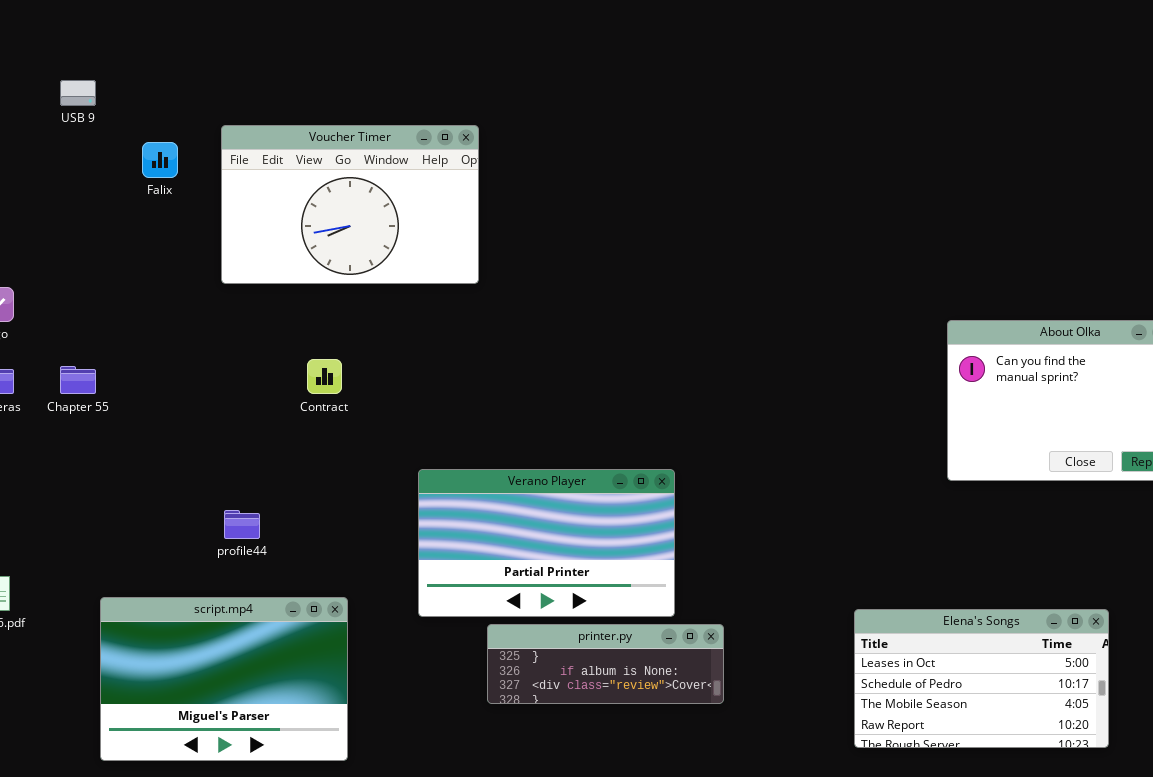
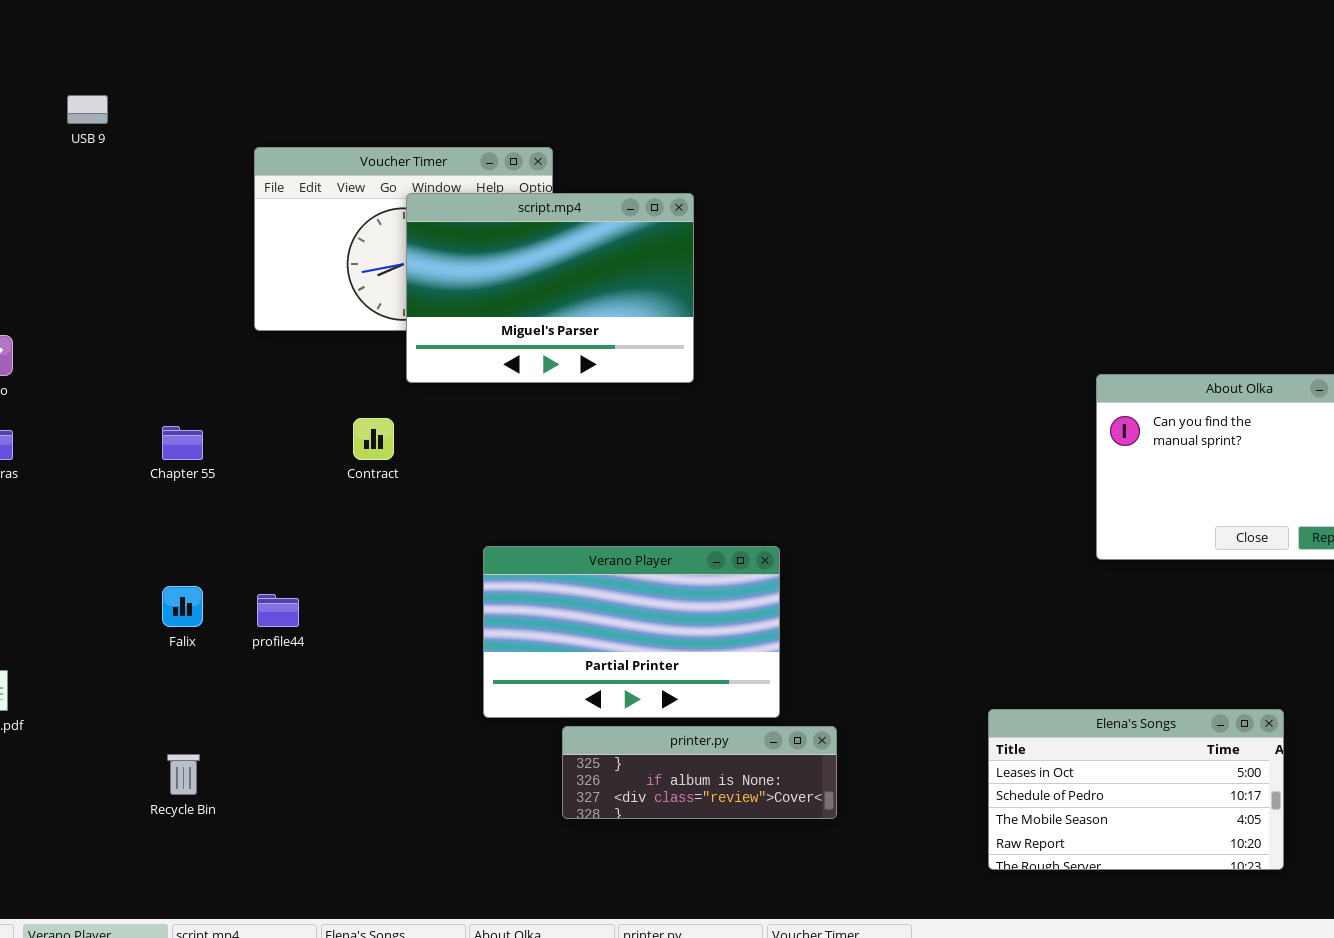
Falix: [142,142,178,178] -> [162,586,203,627], moved
Chapter 55: [60,366,96,394] -> [162,426,203,460], moved
script.mp4: [100,597,348,761] -> [406,193,694,383], moved

